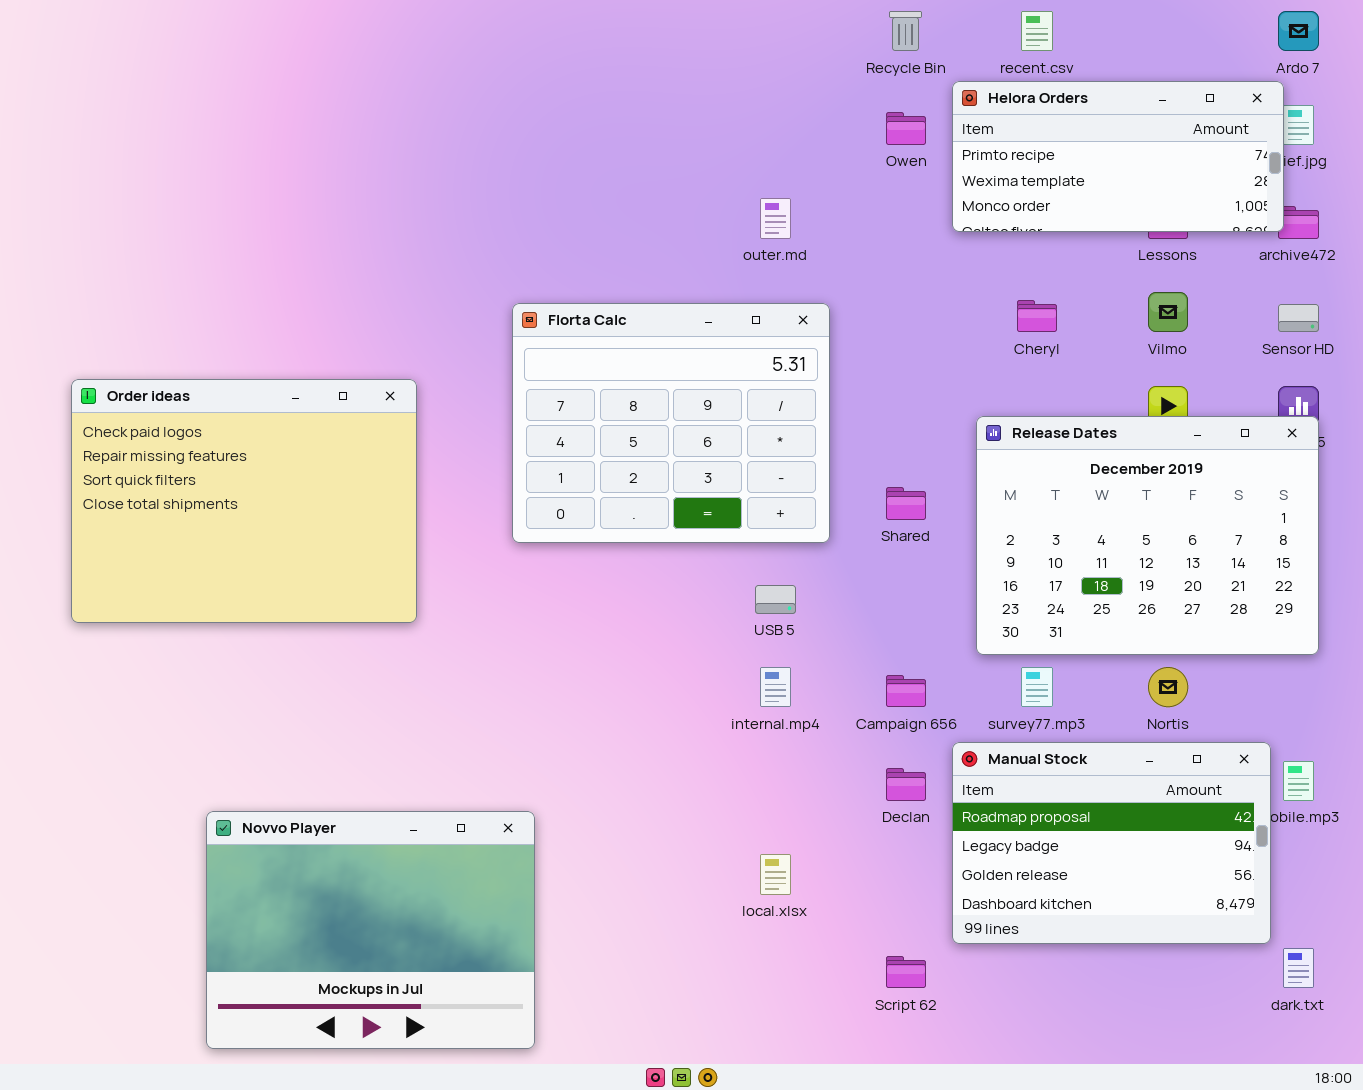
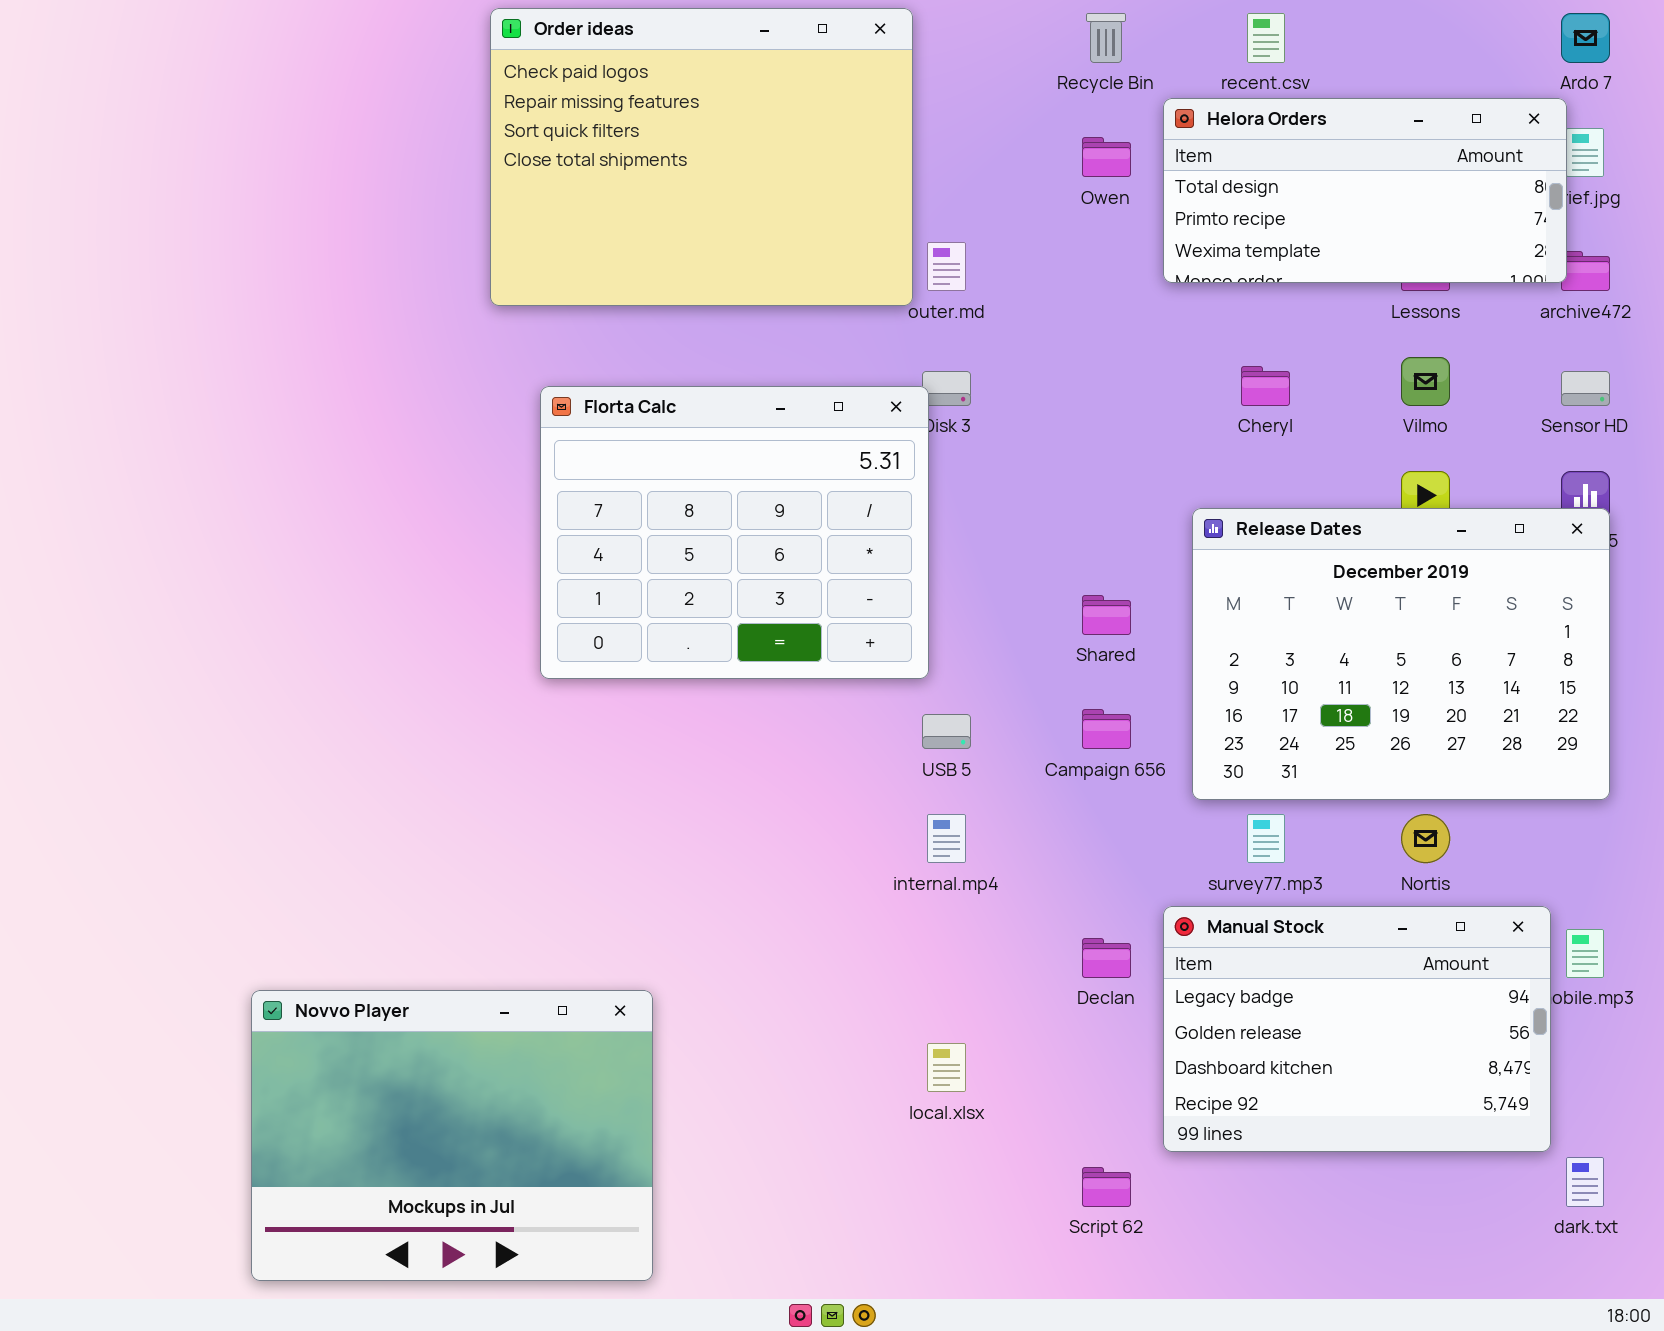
Helora Orders: [952,81,1284,232] -> [1163,98,1567,283], scrolled up 1 row
Florta Calc: [512,303,830,543] -> [540,386,929,679], moved
Order ideas: [71,379,417,623] -> [490,8,913,306], moved
Campaign 656: [886,675,926,707] -> [1082,709,1131,749], moved
Manual Stock: [952,742,1271,944] -> [1163,906,1551,1152], scrolled down 1 row

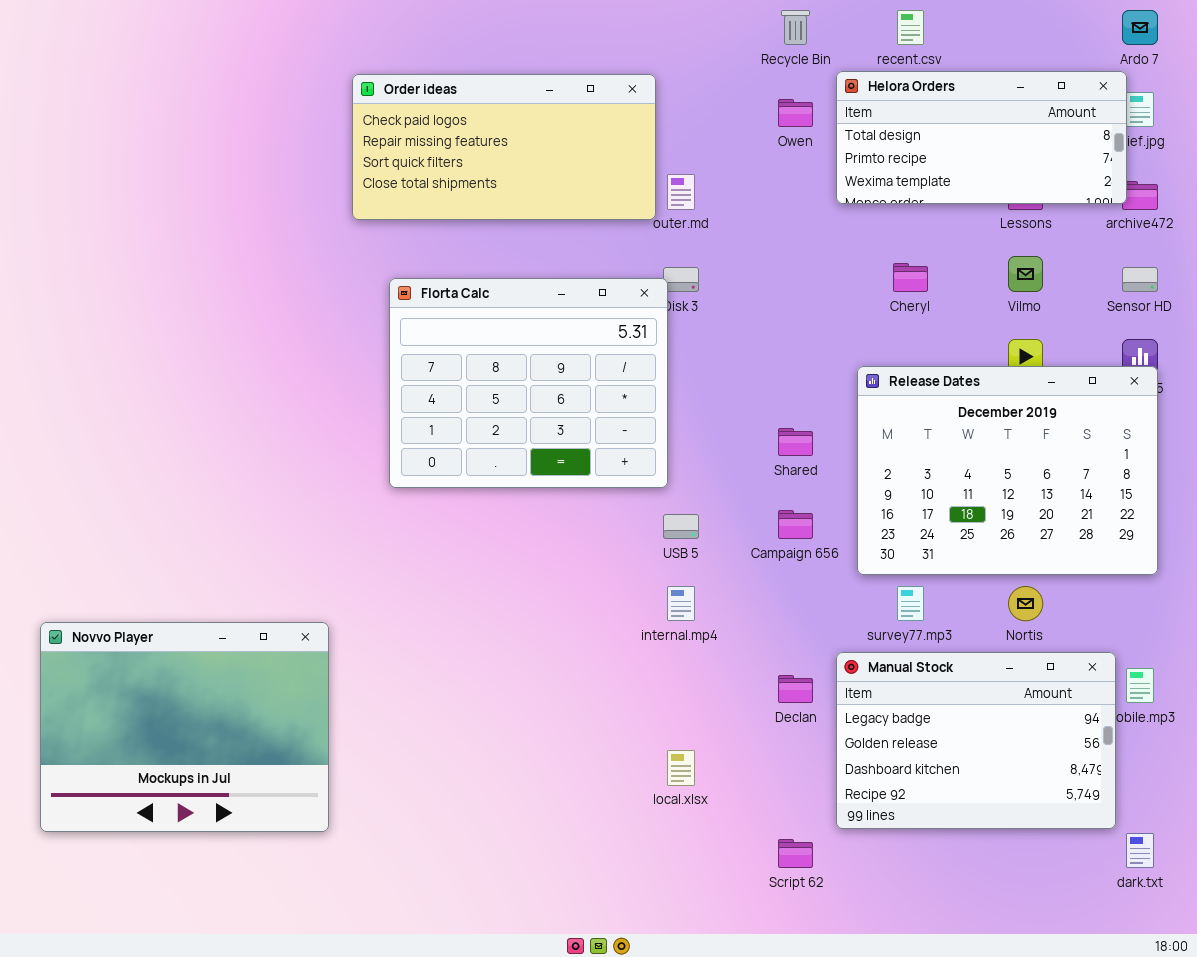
Order ideas: [490,8,913,306] -> [352,74,656,220], resized
Novvo Player: [251,990,653,1281] -> [40,622,329,832], moved

